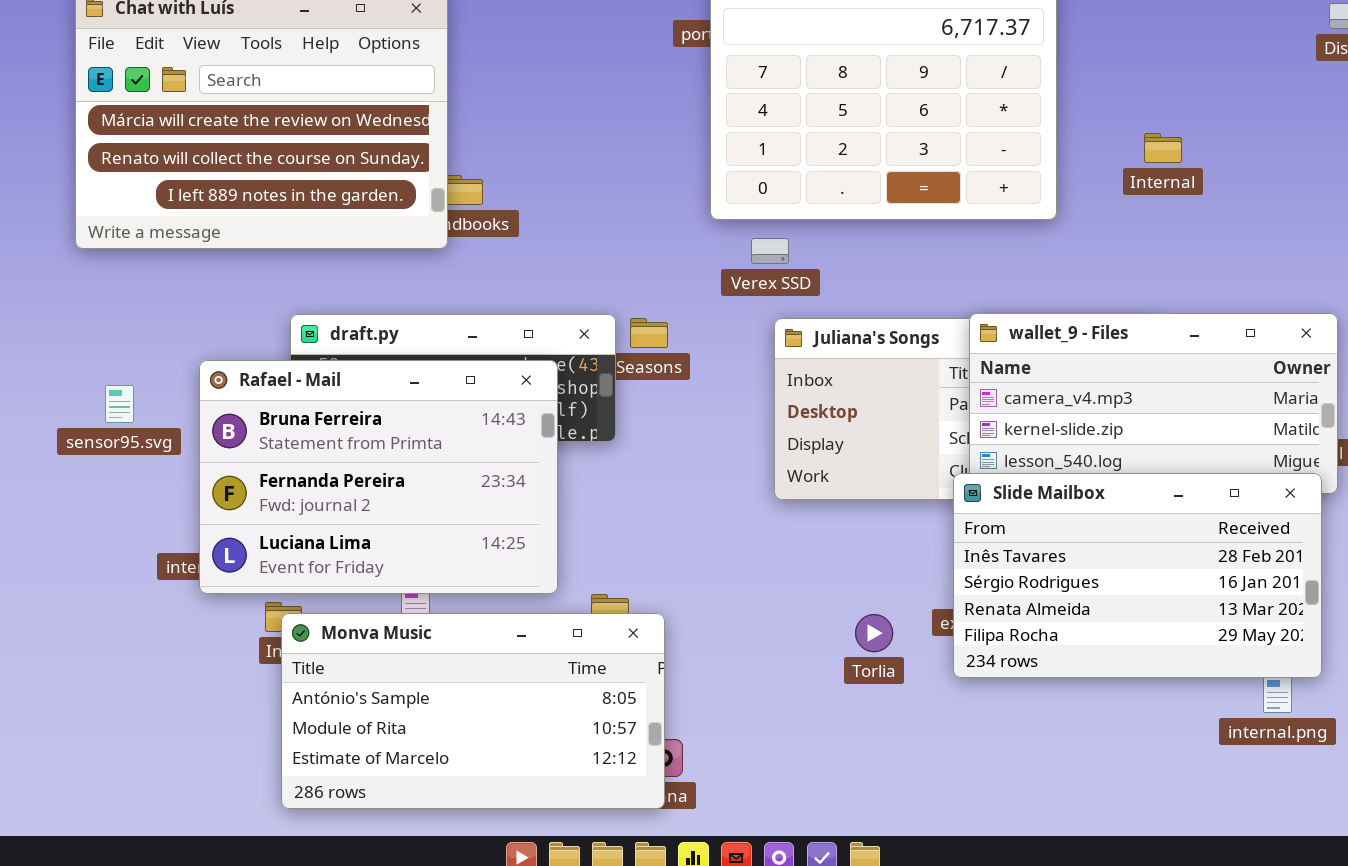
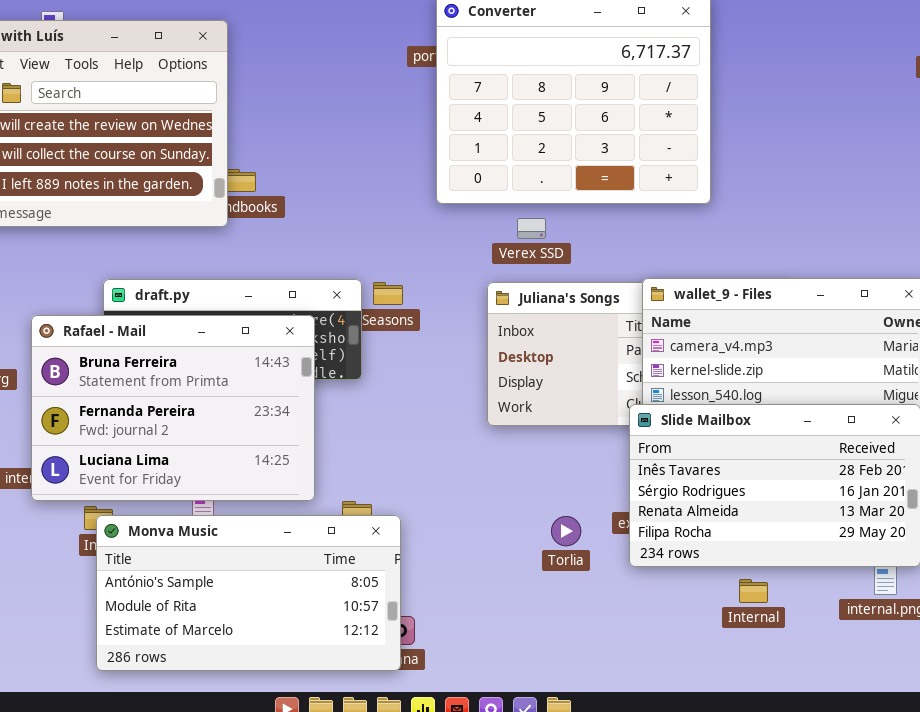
Internal: [1144,133,1182,163] -> [739,579,768,603], moved
Verex SSD: [751,238,789,264] -> [517,218,546,239], moved

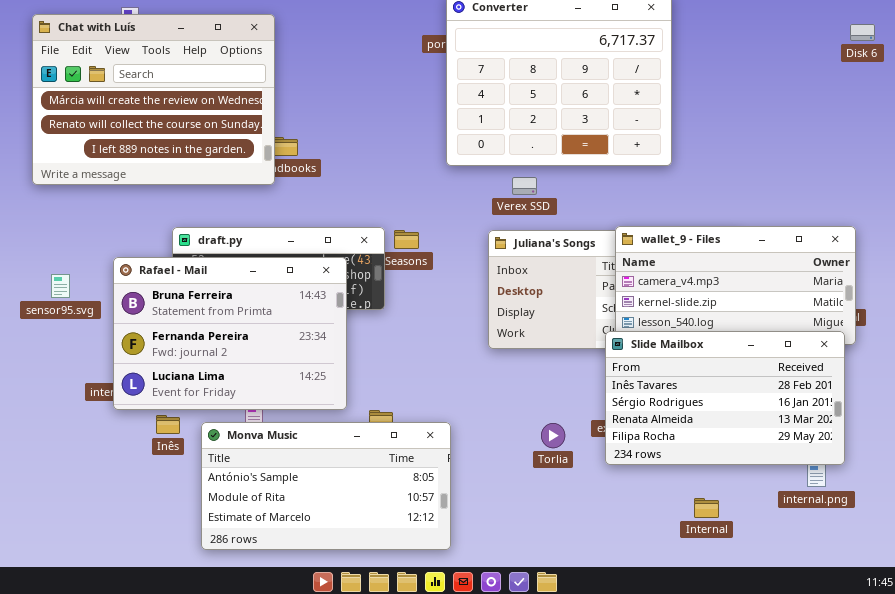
Monva Music: [96,515,401,671] -> [201,422,451,550], moved
Internal: [739,579,768,603] -> [694,498,719,518], moved

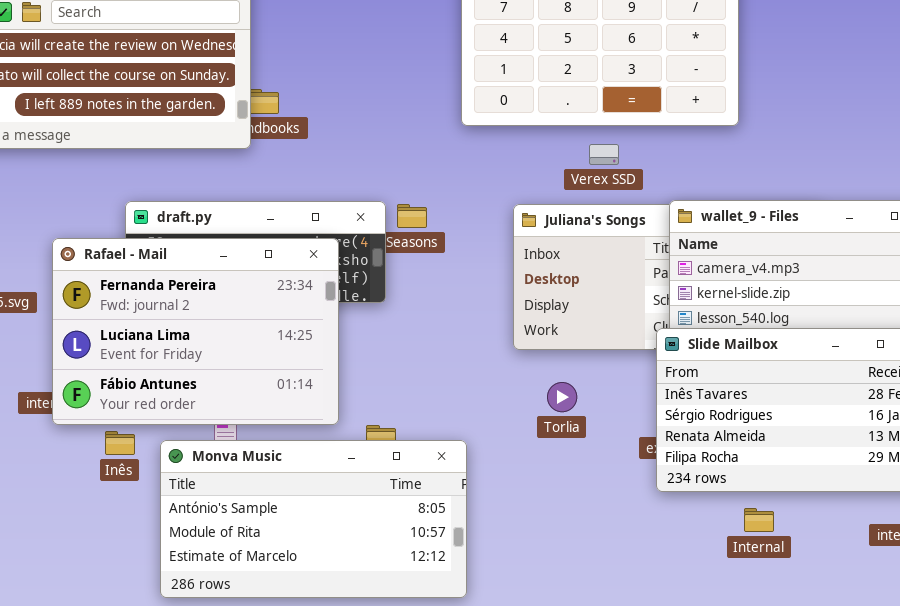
Verex SSD: [512,177,537,195] -> [589,144,619,165], moved
Rafael - Mail: [113,257,347,410] -> [52,238,339,425], scrolled down 1 row
Torlia: [541,423,565,448] -> [547,382,577,412], moved
Internal: [694,498,719,518] -> [744,508,774,532], moved

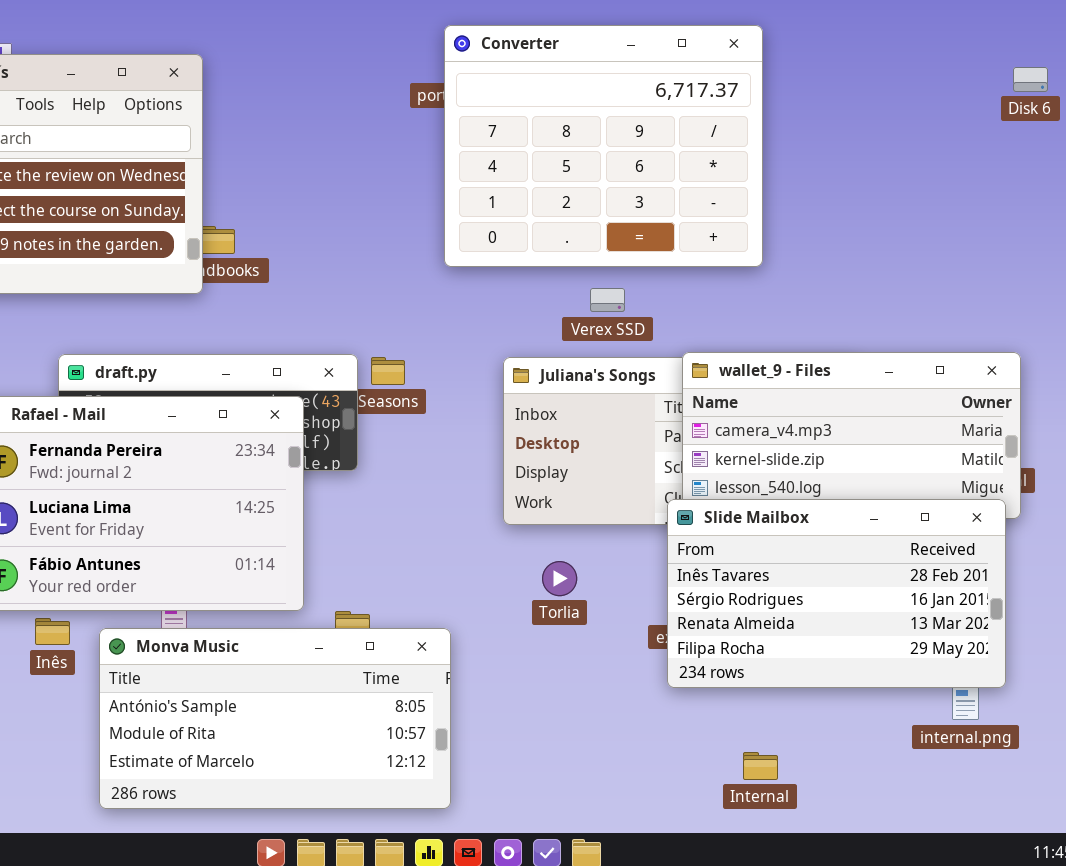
Internal: [744,508,774,532] -> [743,752,778,780], moved

